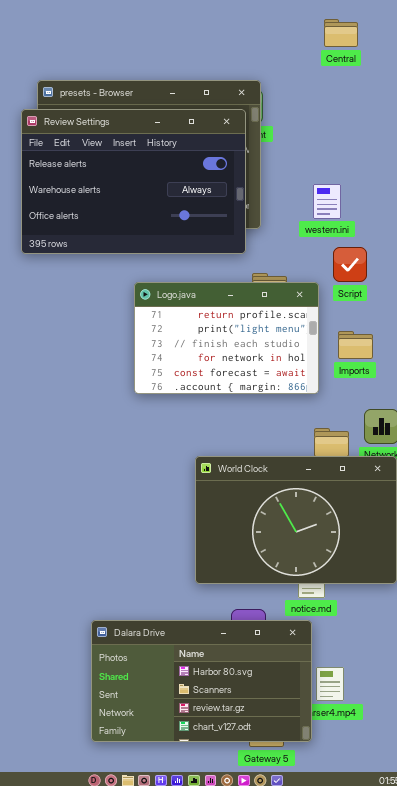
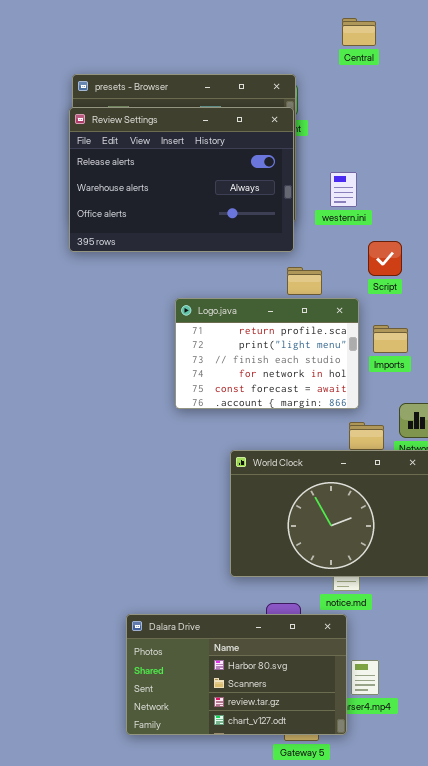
Central: [324,19,358,47] -> [342,18,376,46], moved
Review Settings: [21,109,246,254] -> [69,107,294,252], moved
western.ini: [313,184,341,219] -> [330,172,357,207], moved
Logo.java: [134,282,319,394] -> [175,298,359,409], moved

